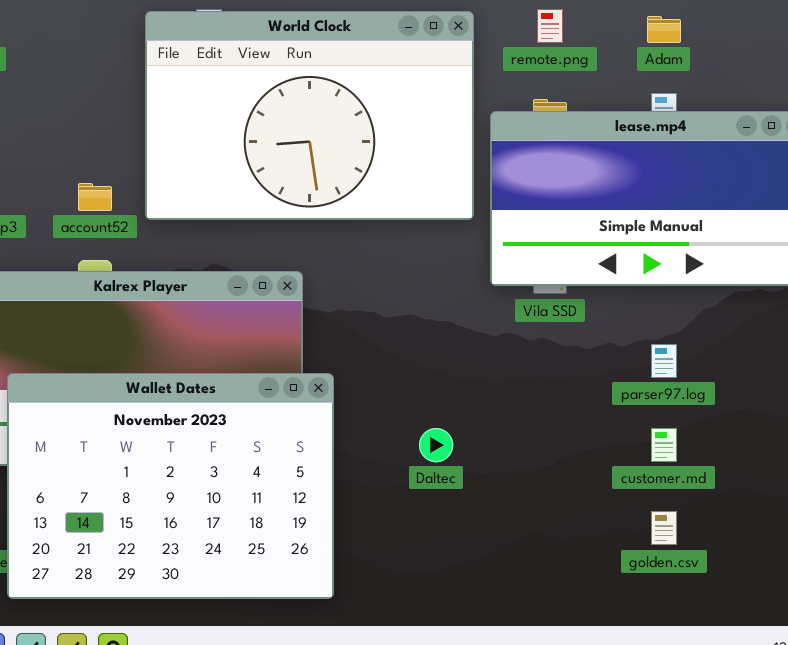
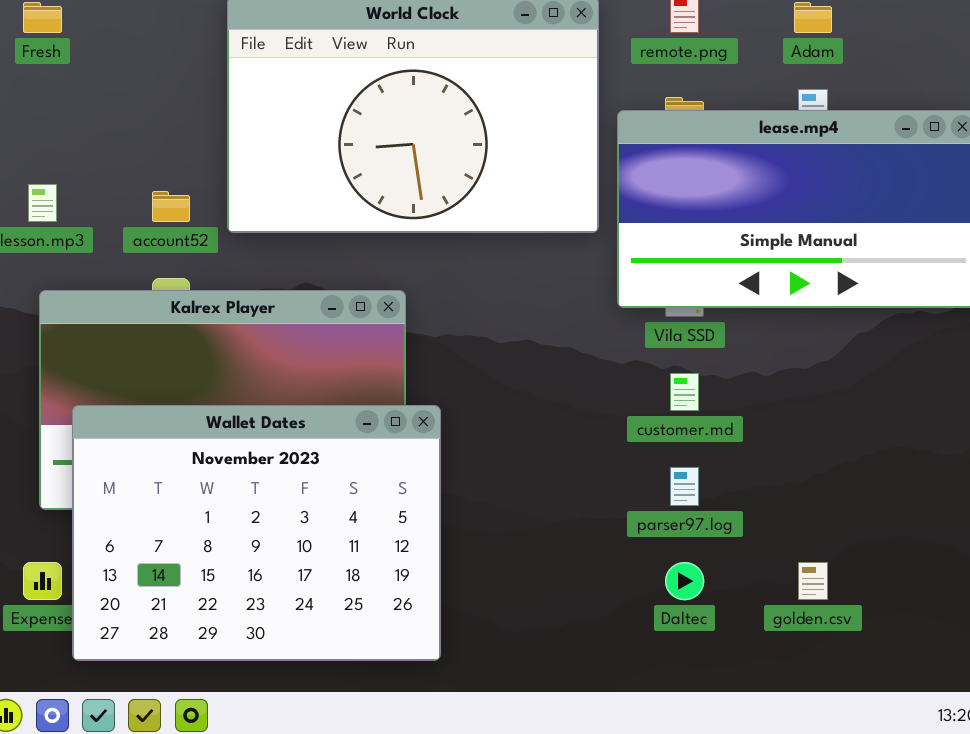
parser97.log: [651,344,677,378] -> [670,467,699,506], moved
Daltec: [419,428,453,462] -> [665,562,704,600], moved
customer.md: [651,428,677,462] -> [670,373,699,411], moved

